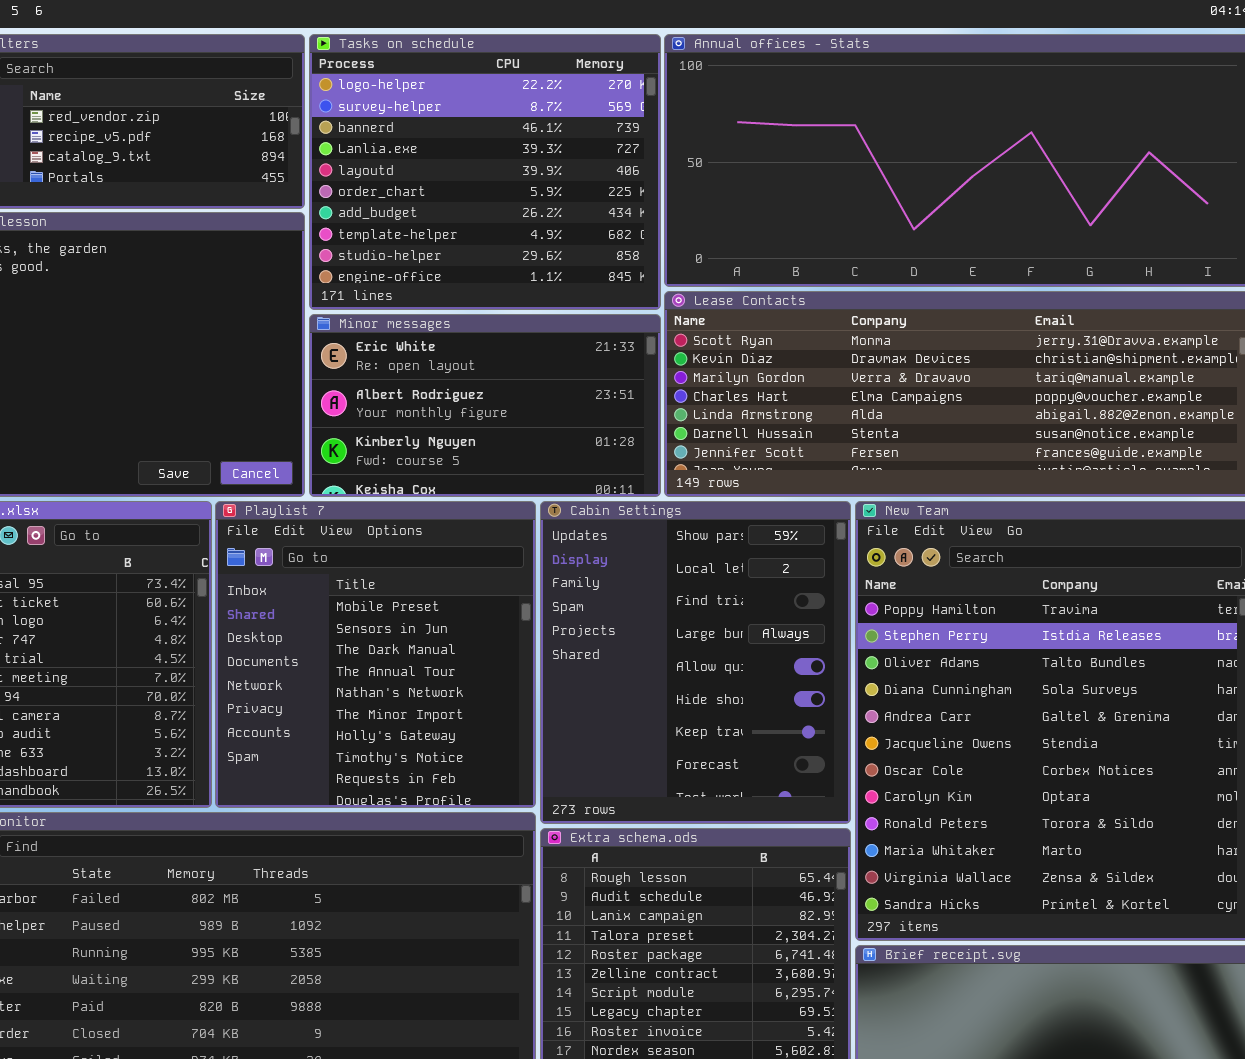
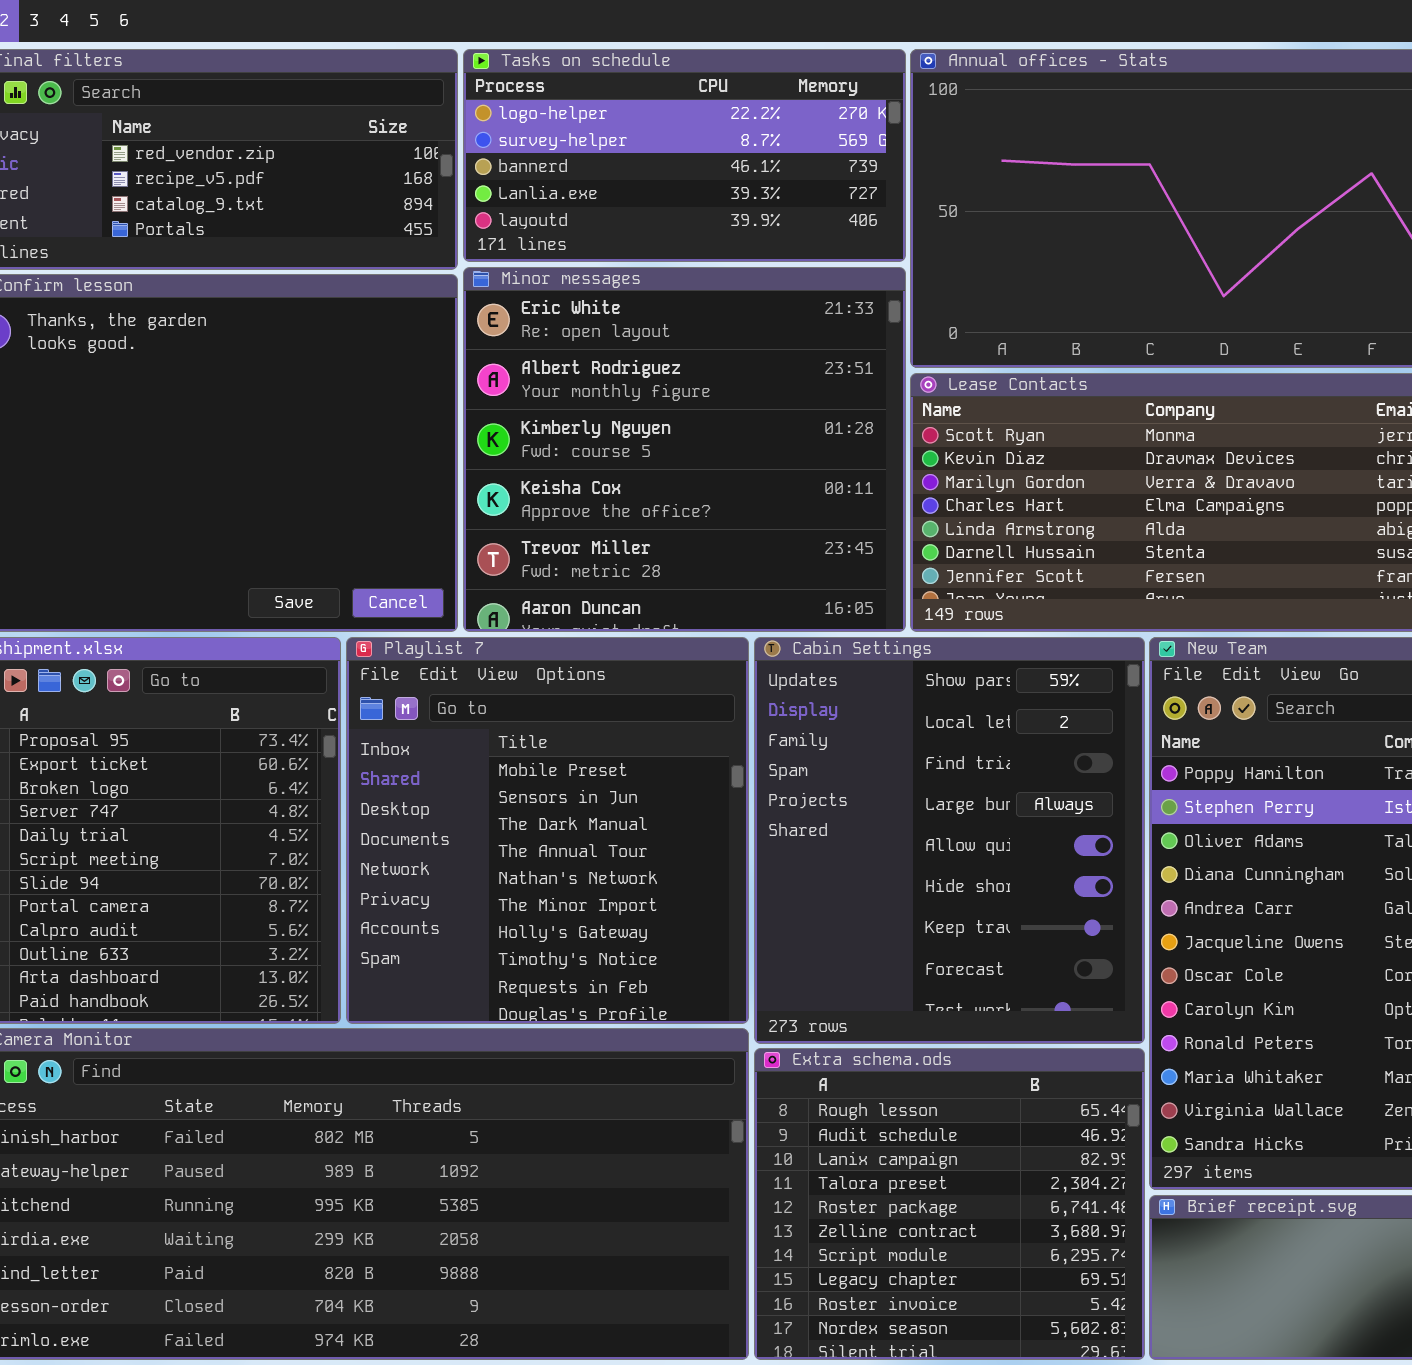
Tasks on schedule: [309,34,661,310] -> [463,49,906,262], resized
Minor messages: [309,314,661,497] -> [463,267,906,632], resized

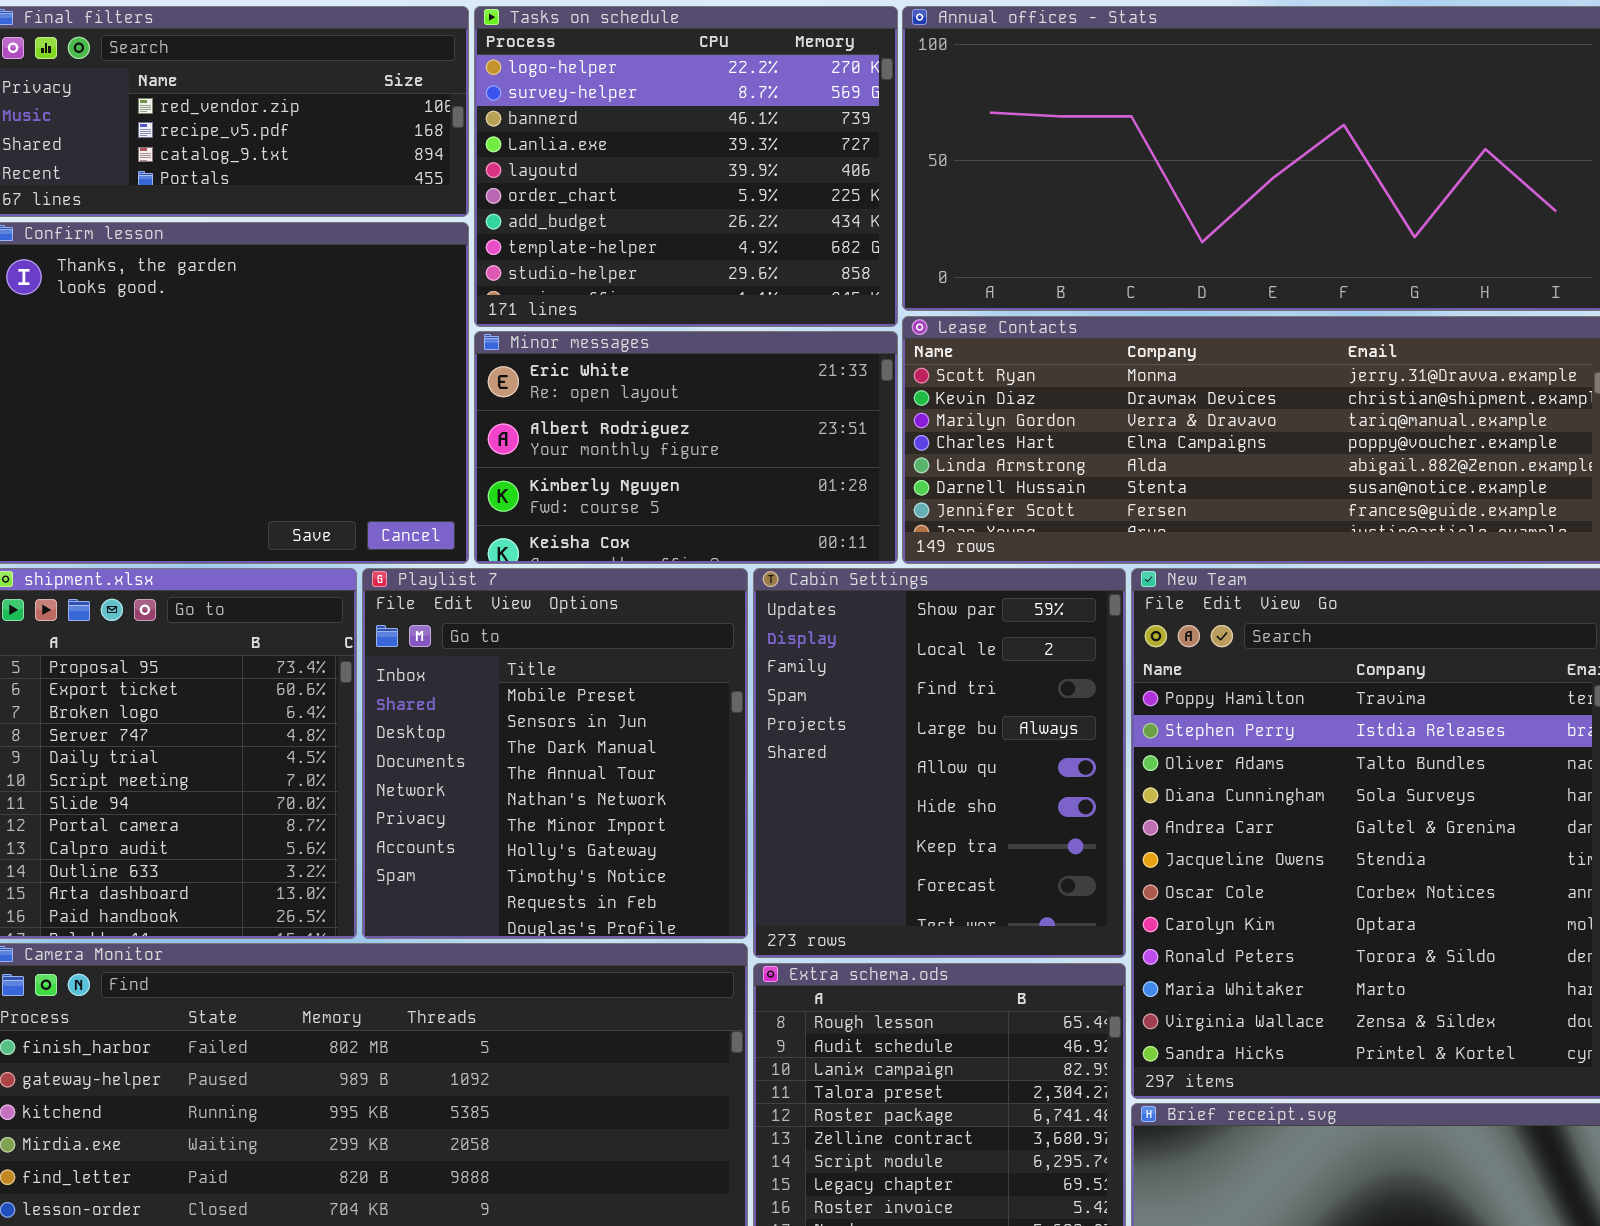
Tasks on schedule: [463,49,906,262] -> [474,6,898,327], resized
Minor messages: [463,267,906,632] -> [474,331,898,564], resized

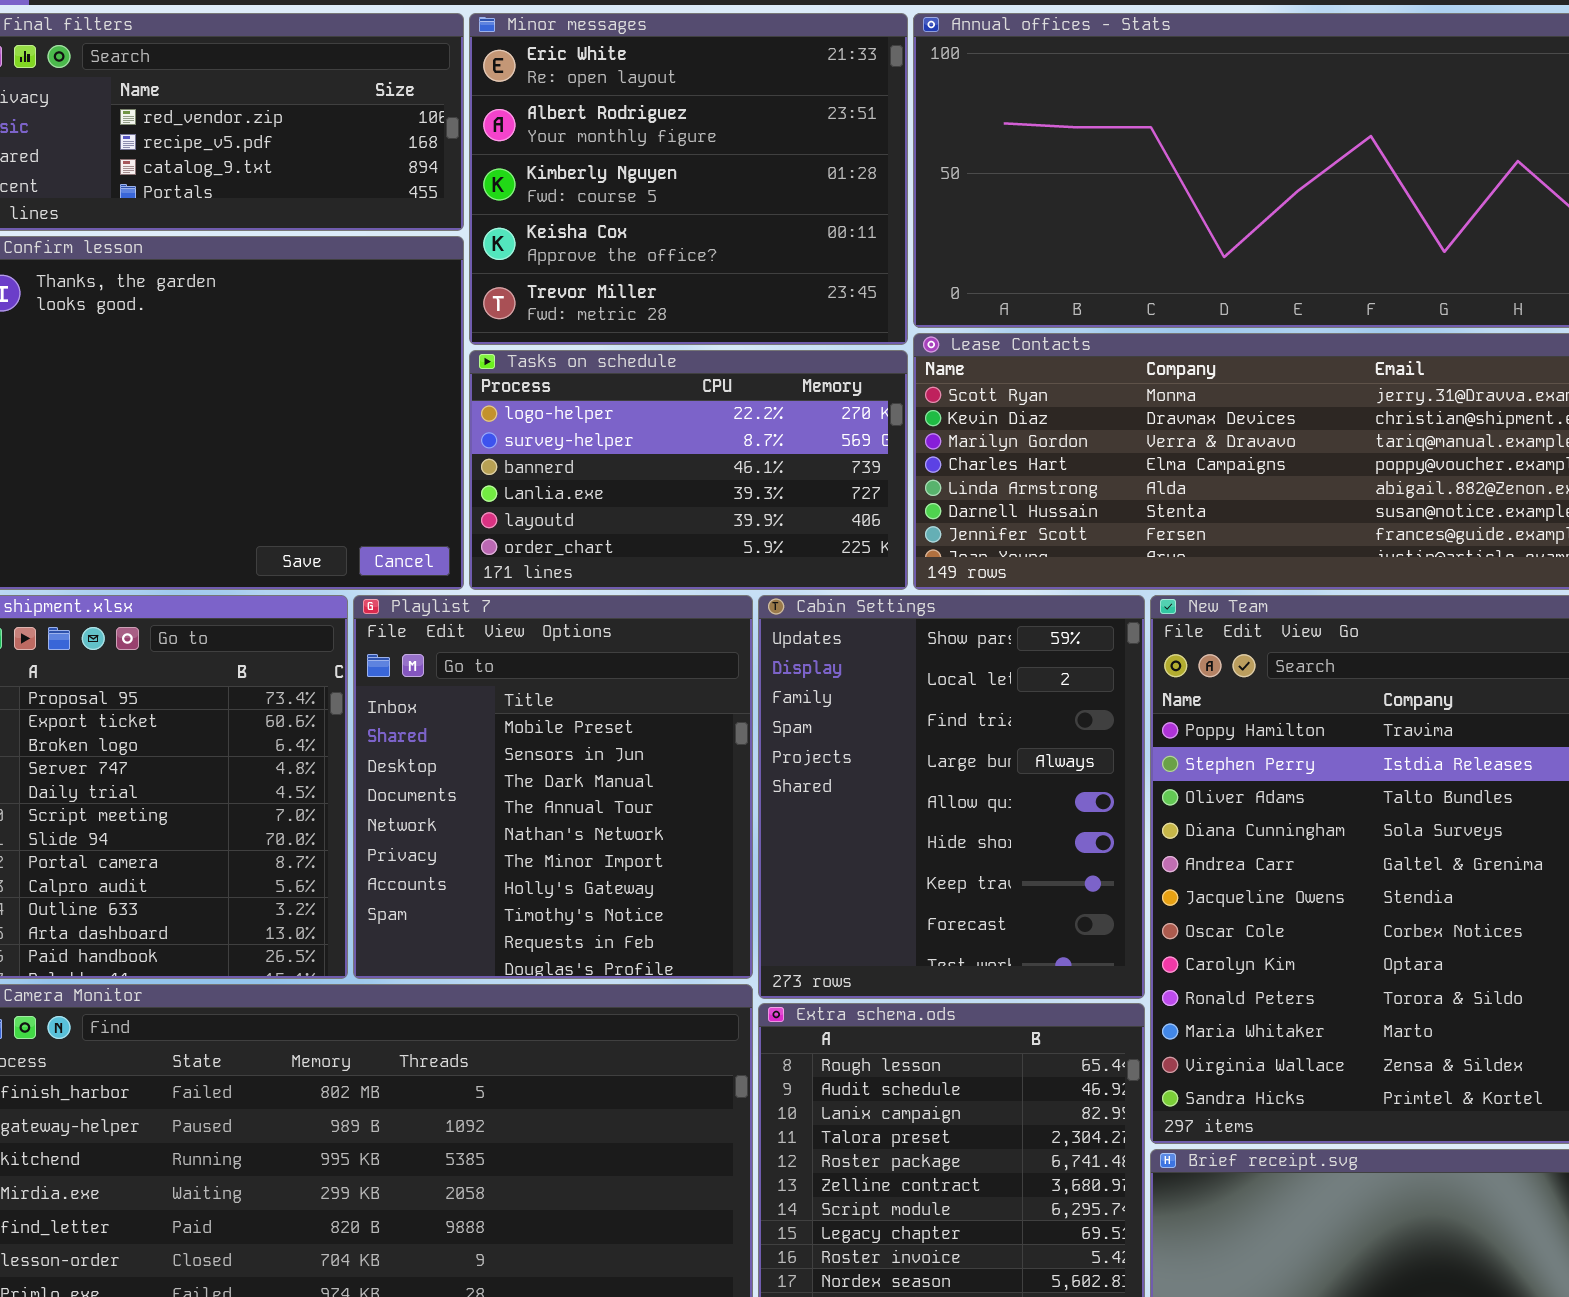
Tasks on schedule: [474,6,898,327] -> [469,350,908,590], moved, resized
Minor messages: [474,331,898,564] -> [469,13,908,345], moved, resized

